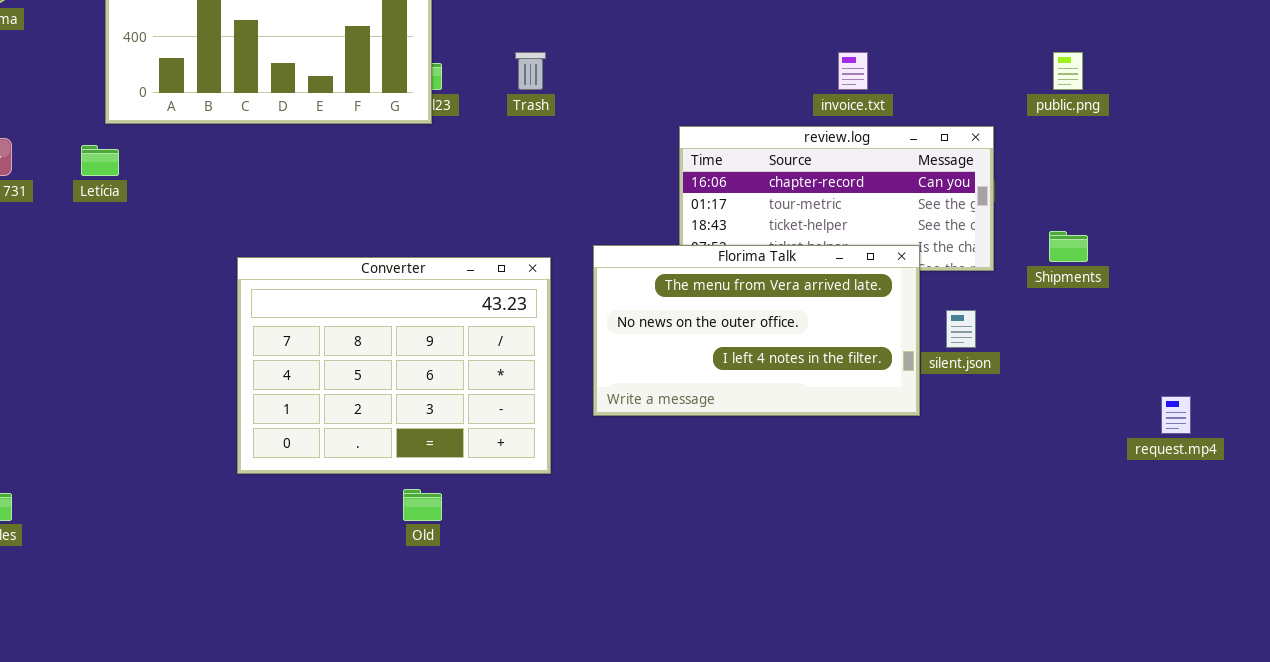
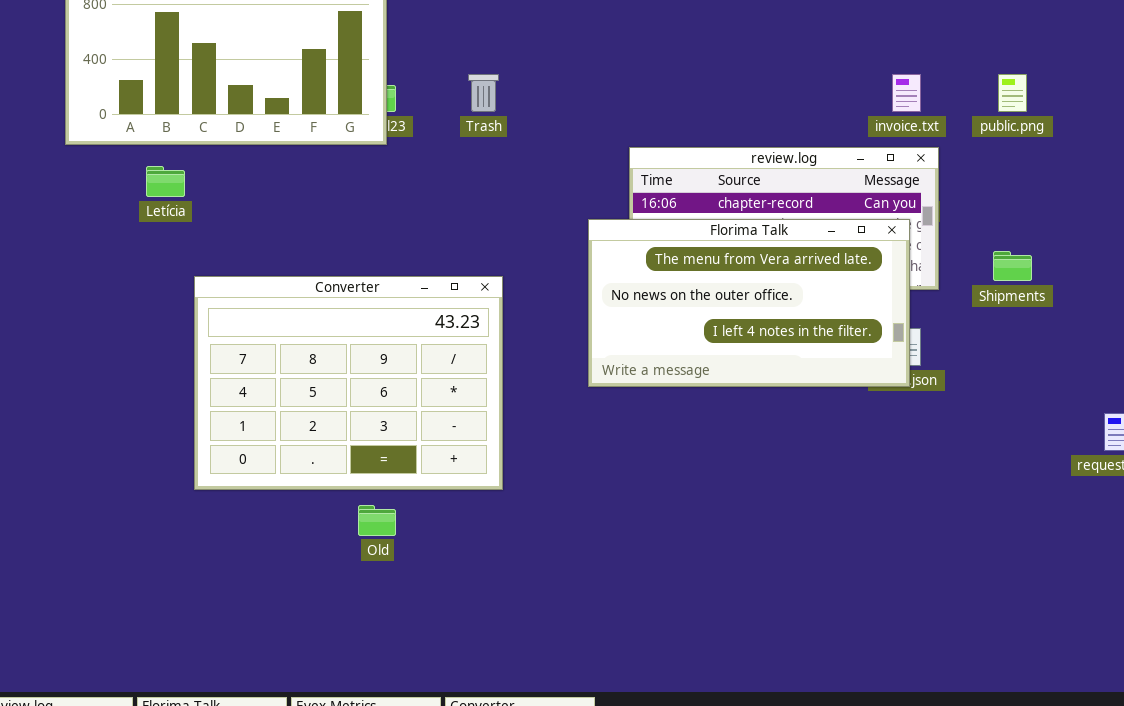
invoice.txt: [838,52,868,90] -> [892,74,921,112], moved
Letícia: [81,145,119,176] -> [146,166,185,197], moved
Florima Talk: [593,245,920,416] -> [588,219,910,387], moved

